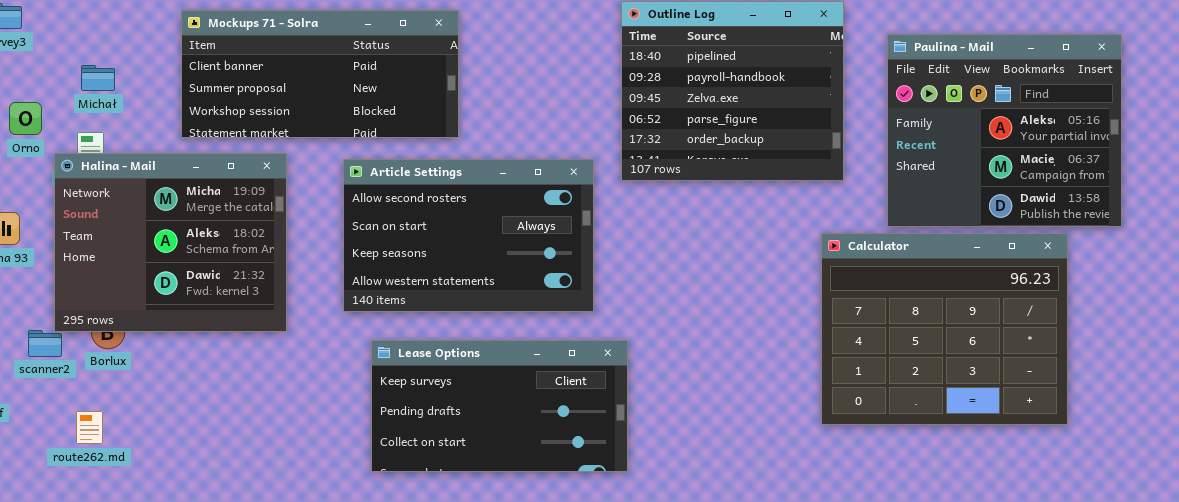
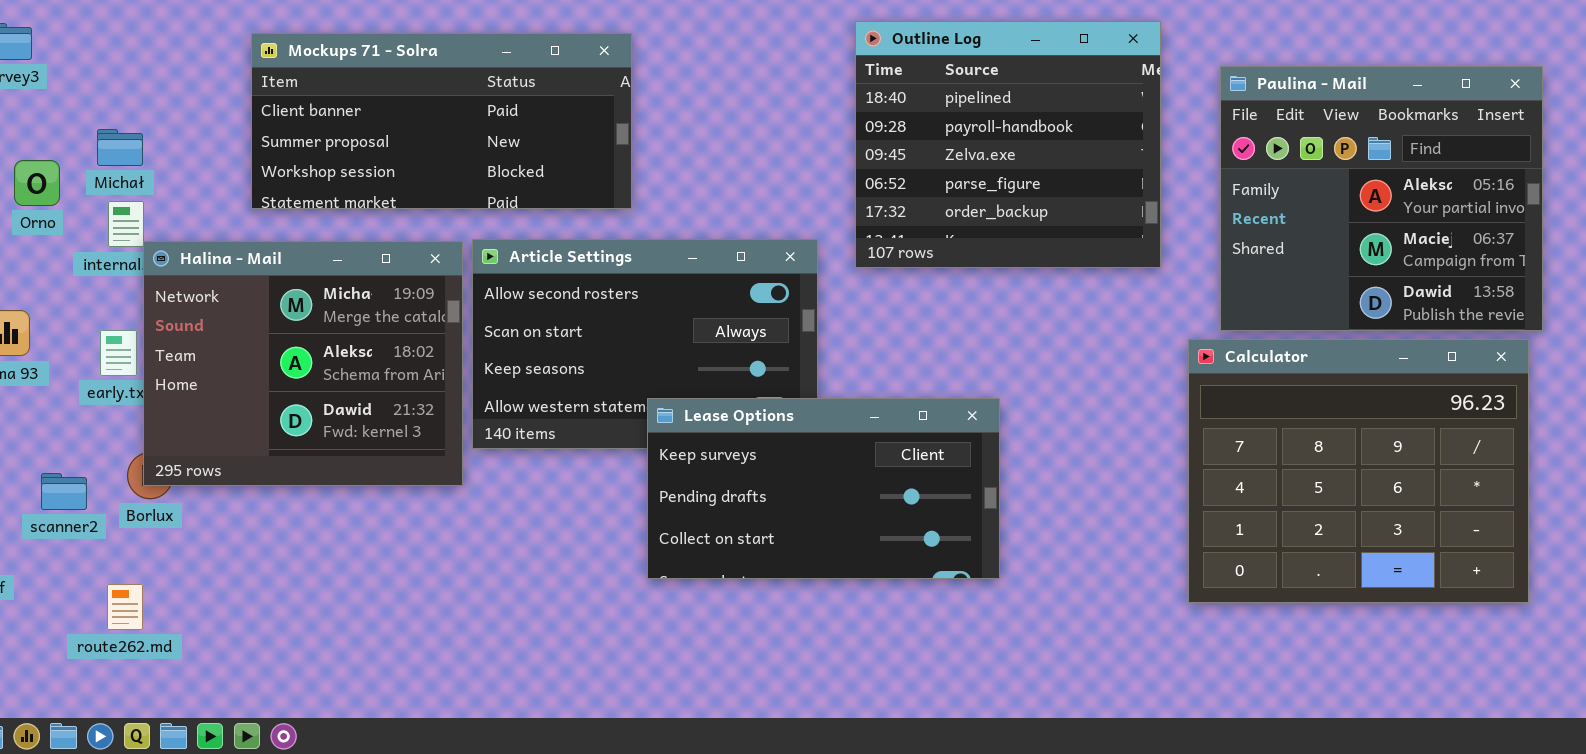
Michał: [81,65,115,91] -> [97,129,143,166], moved
Halina - Mail: [54,153,287,332] -> [143,241,463,486], moved
Calculator: [821,233,1068,425] -> [1188,339,1529,603], moved
Lease Options: [371,340,628,472] -> [647,398,1000,579], moved

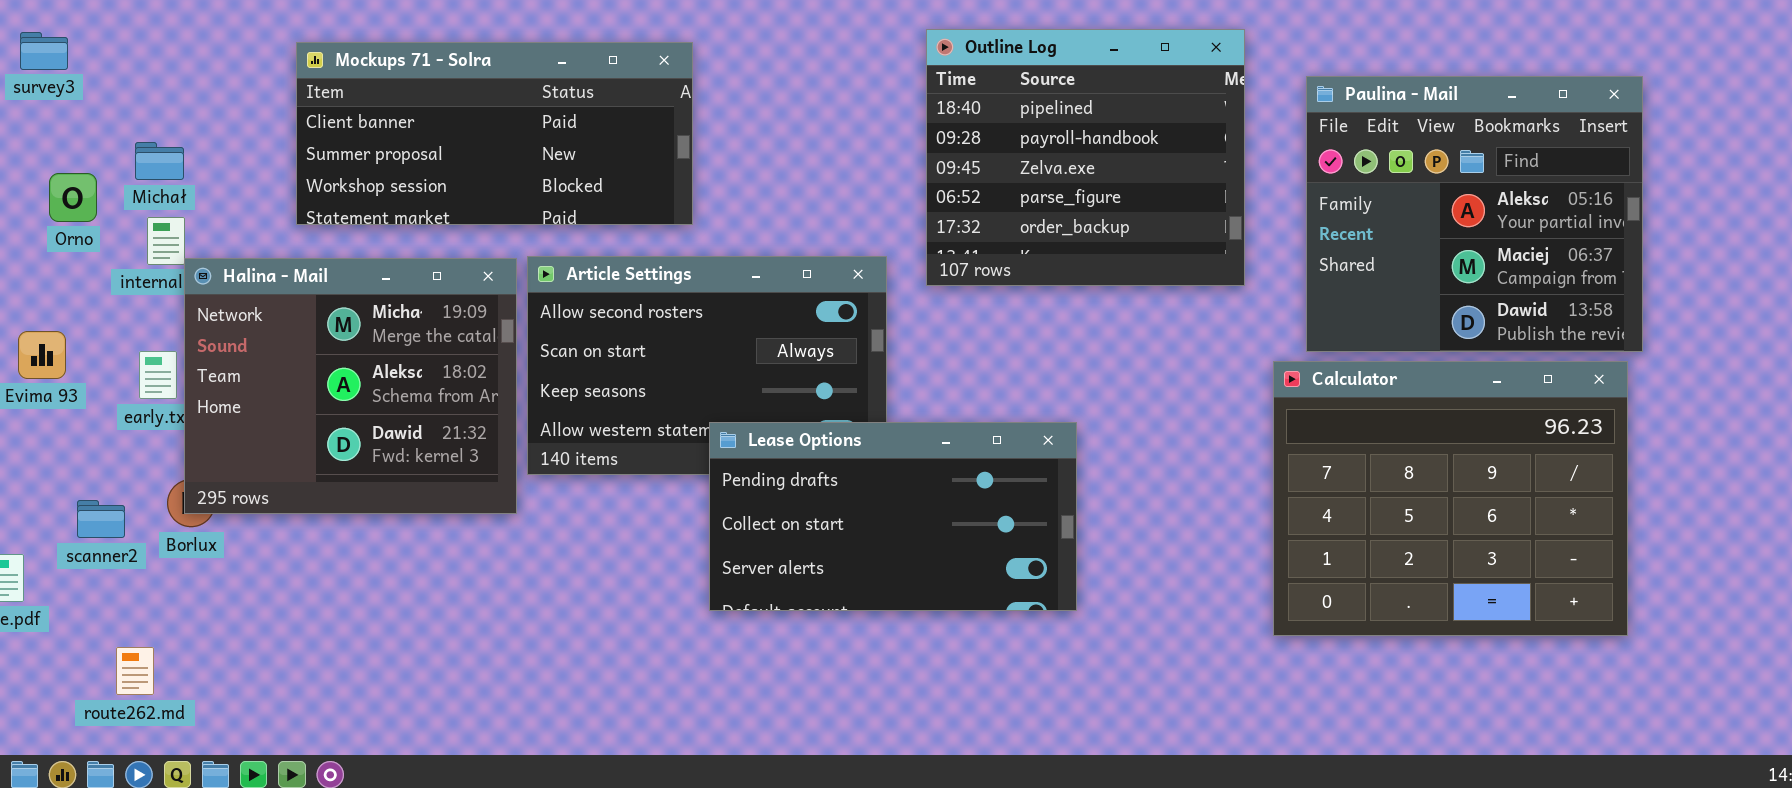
Lease Options: [647,398,1000,579] -> [709,422,1077,611], scrolled down 1 row
route262.md: [107,584,143,630] -> [116,647,154,695], moved

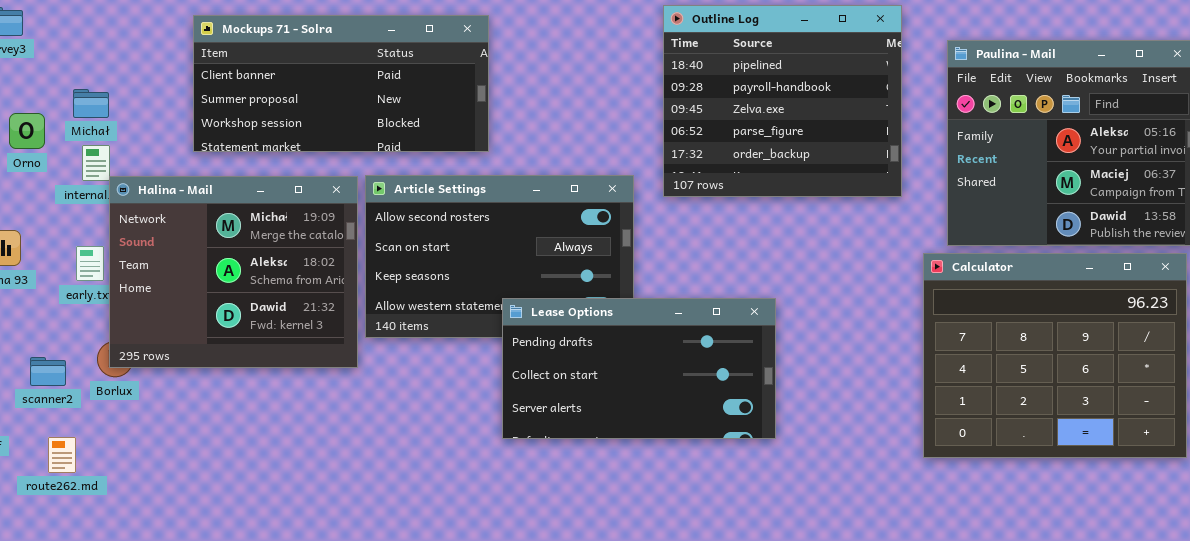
route262.md: [116,647,154,695] -> [48,437,76,473], moved

